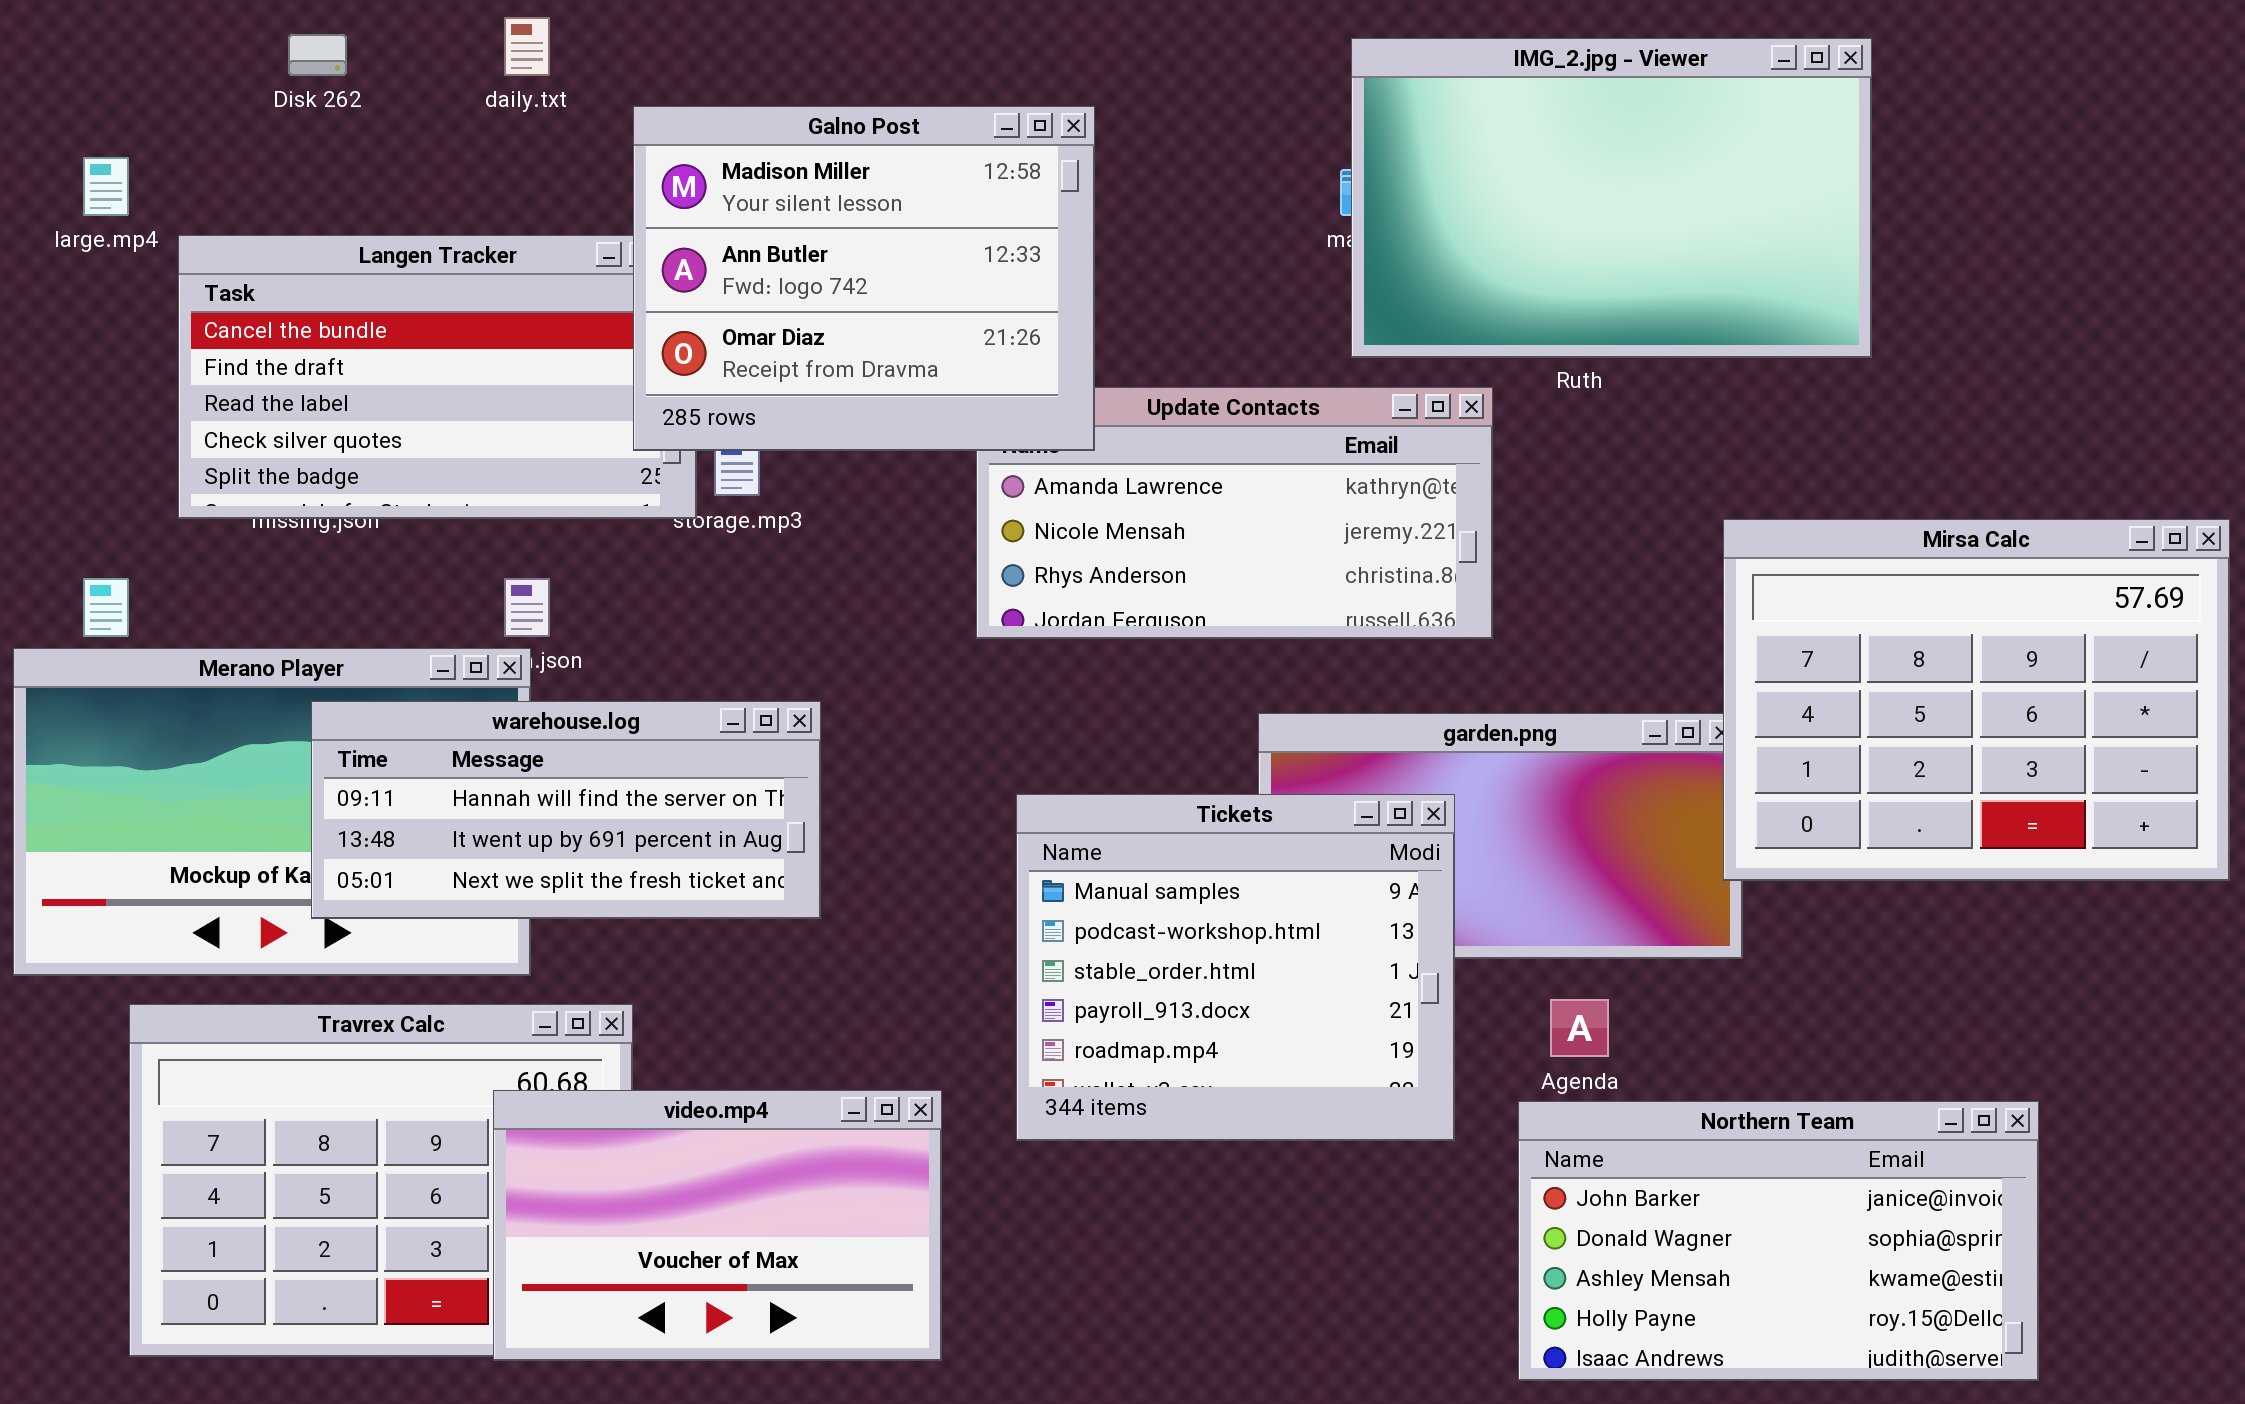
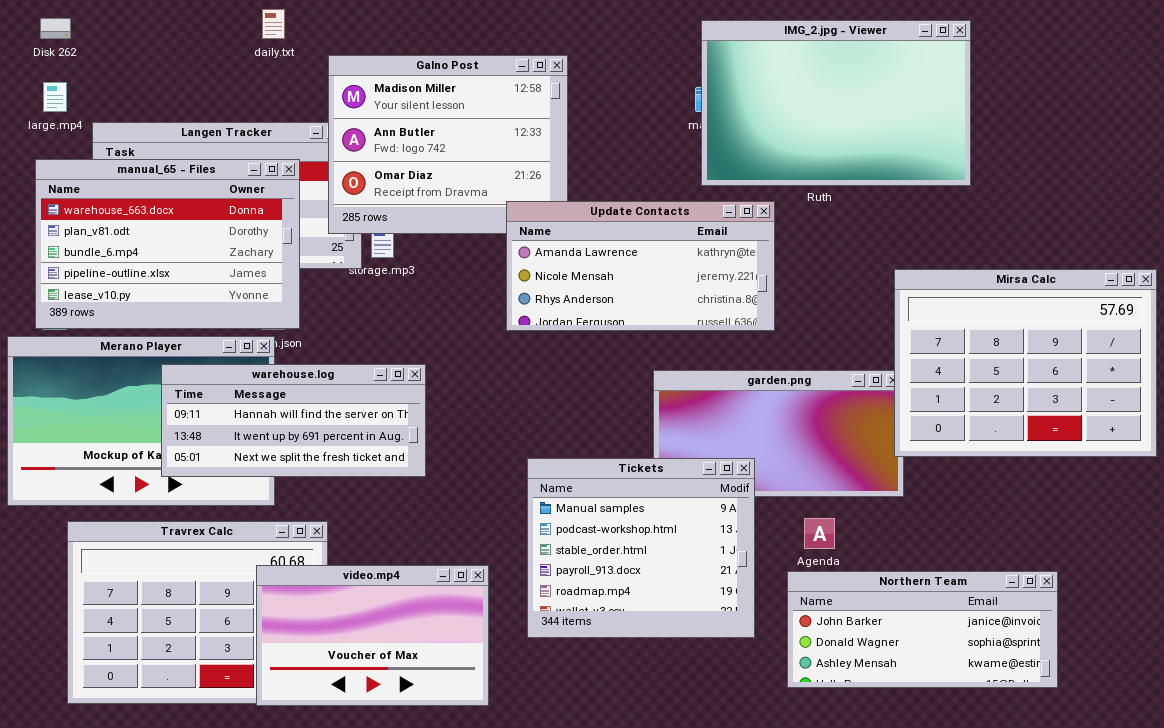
Disk 262: [288,34,347,76] -> [40,18,71,39], moved
manual_65 - Files: none -> [35,159,300,329], opened
Update Contacts: [976,387,1493,639] -> [506,201,775,331], raised
Tickets: [1016,794,1455,1141] -> [527,458,755,638], moved
Northern Team: [1518,1101,2039,1381] -> [787,571,1058,688], resized

